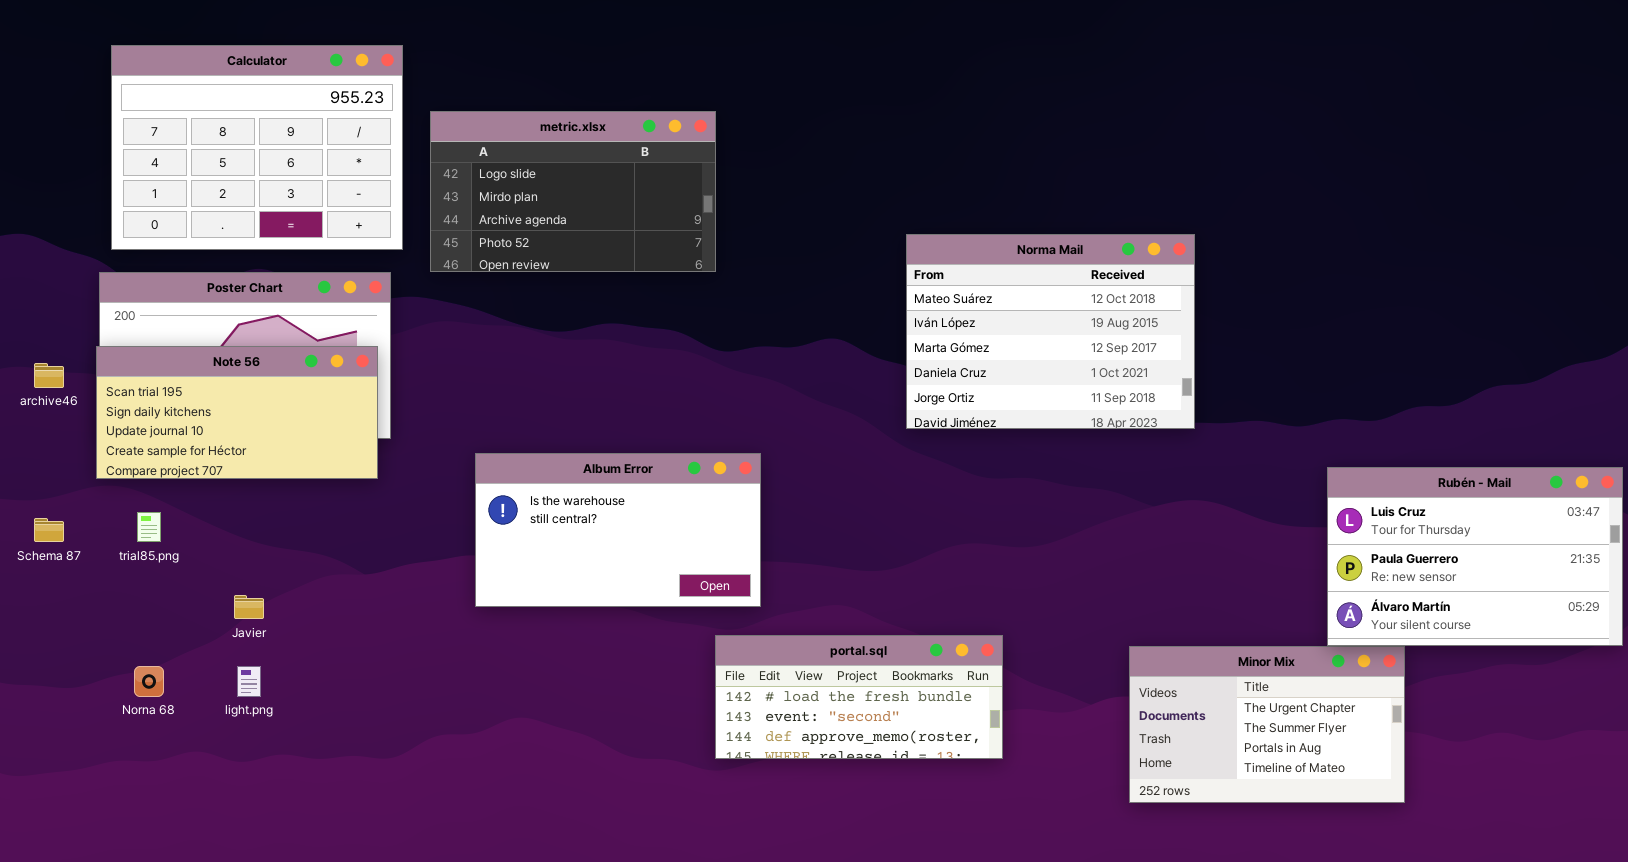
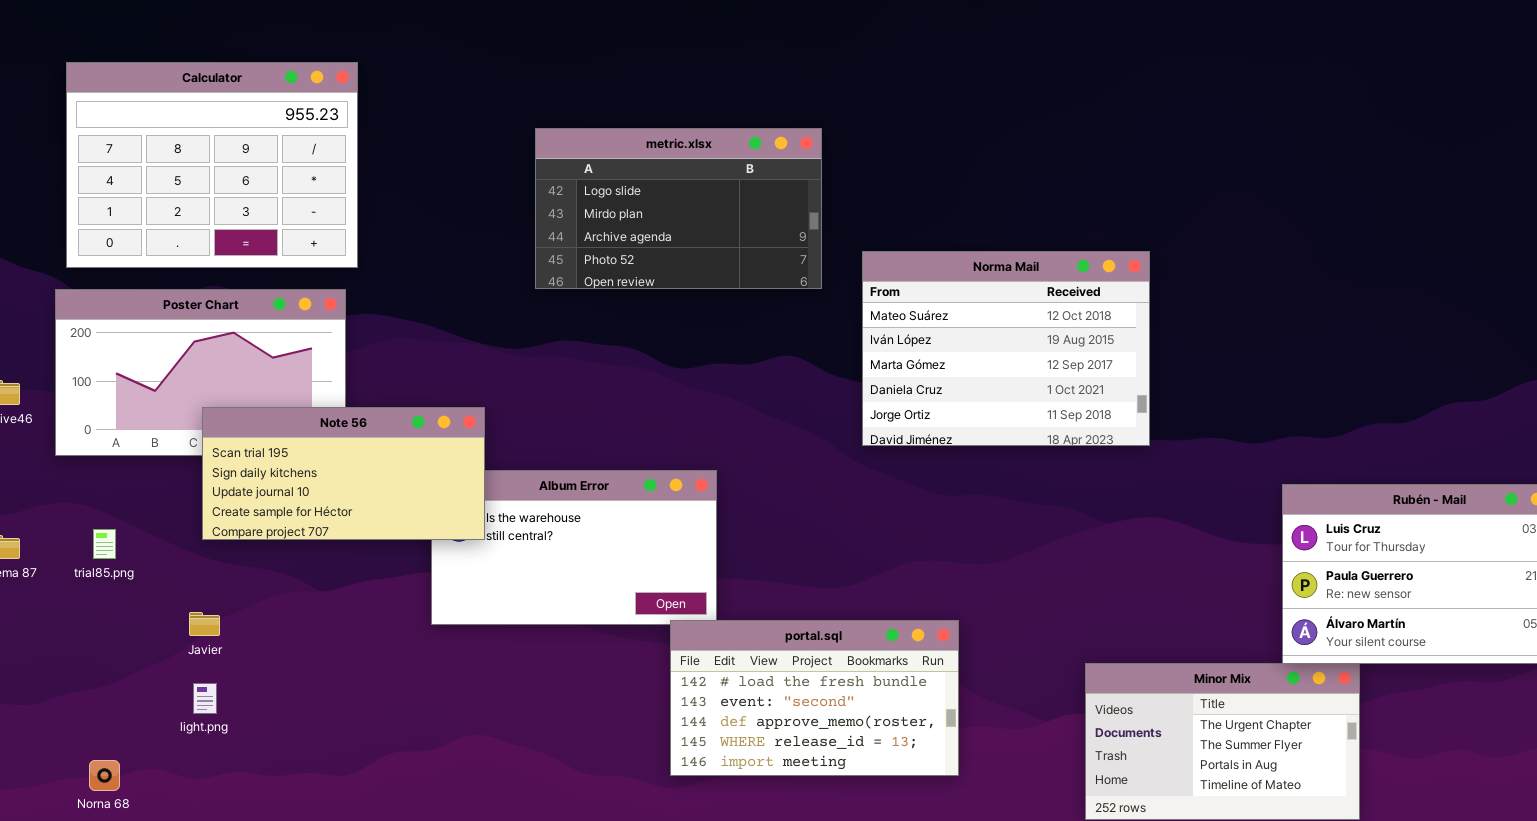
metric.xlsx: [430,111,716,272] -> [535,128,822,289], moved
Note 56: [96,346,378,479] -> [202,407,485,540], moved
portal.sql: [715,635,1003,759] -> [670,620,959,776], resized
Norna 68: [134,666,164,697] -> [89,760,120,791], moved

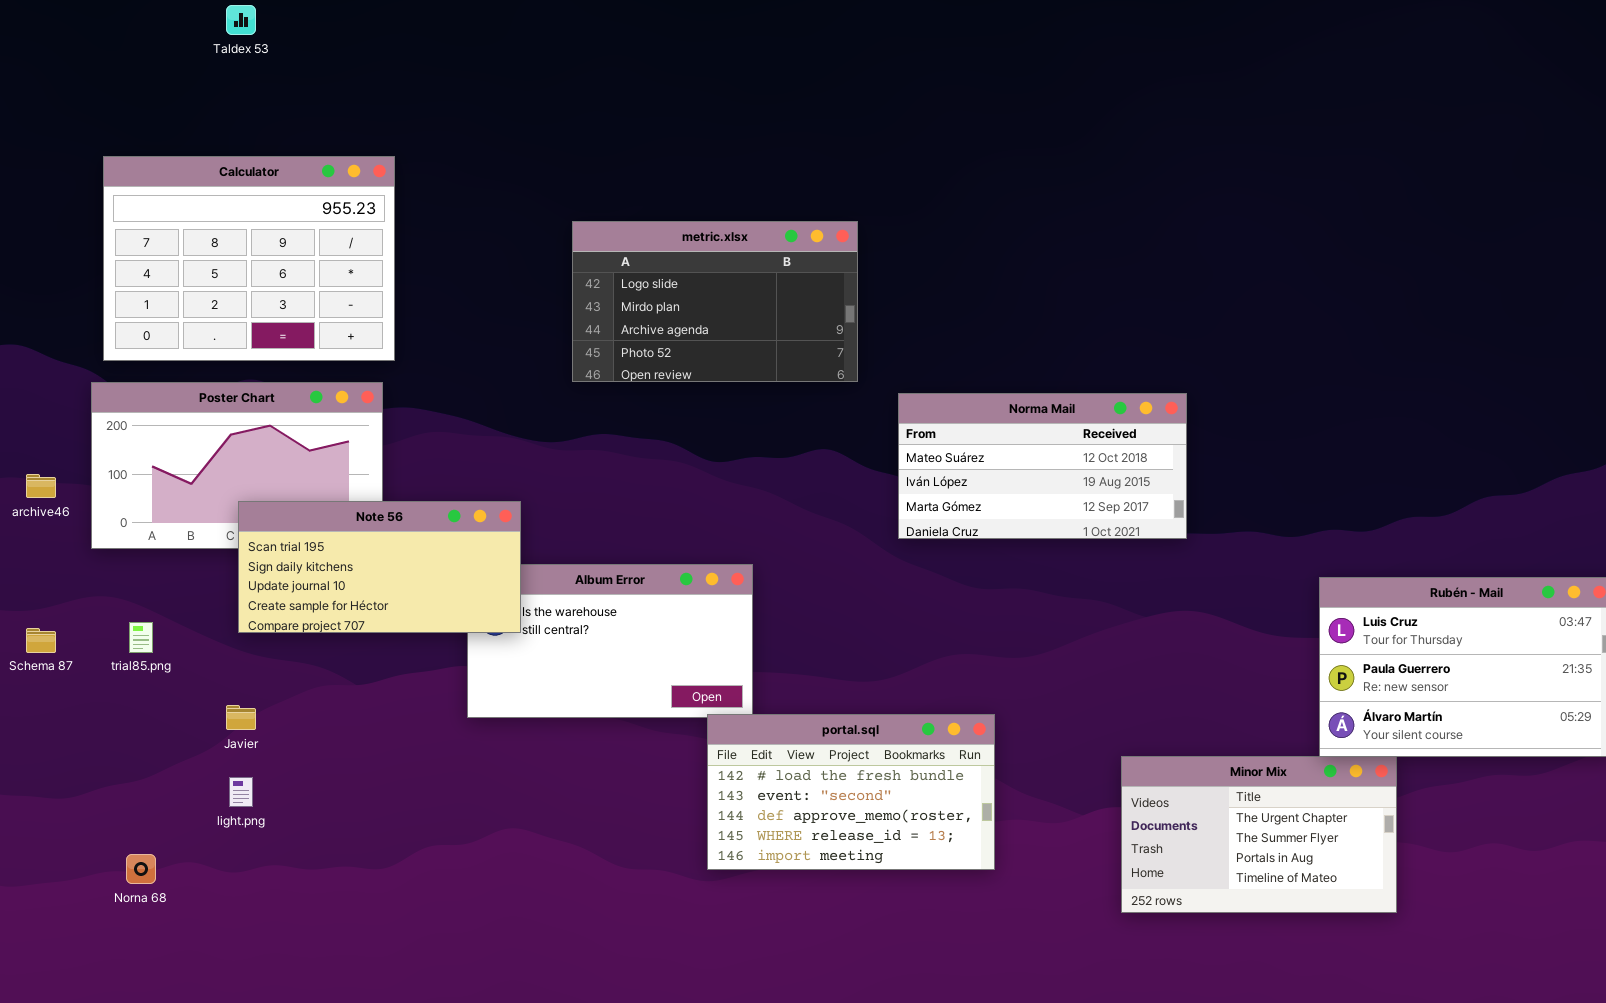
Norma Mail: [862,251,1150,446] -> [898,393,1187,539], resized

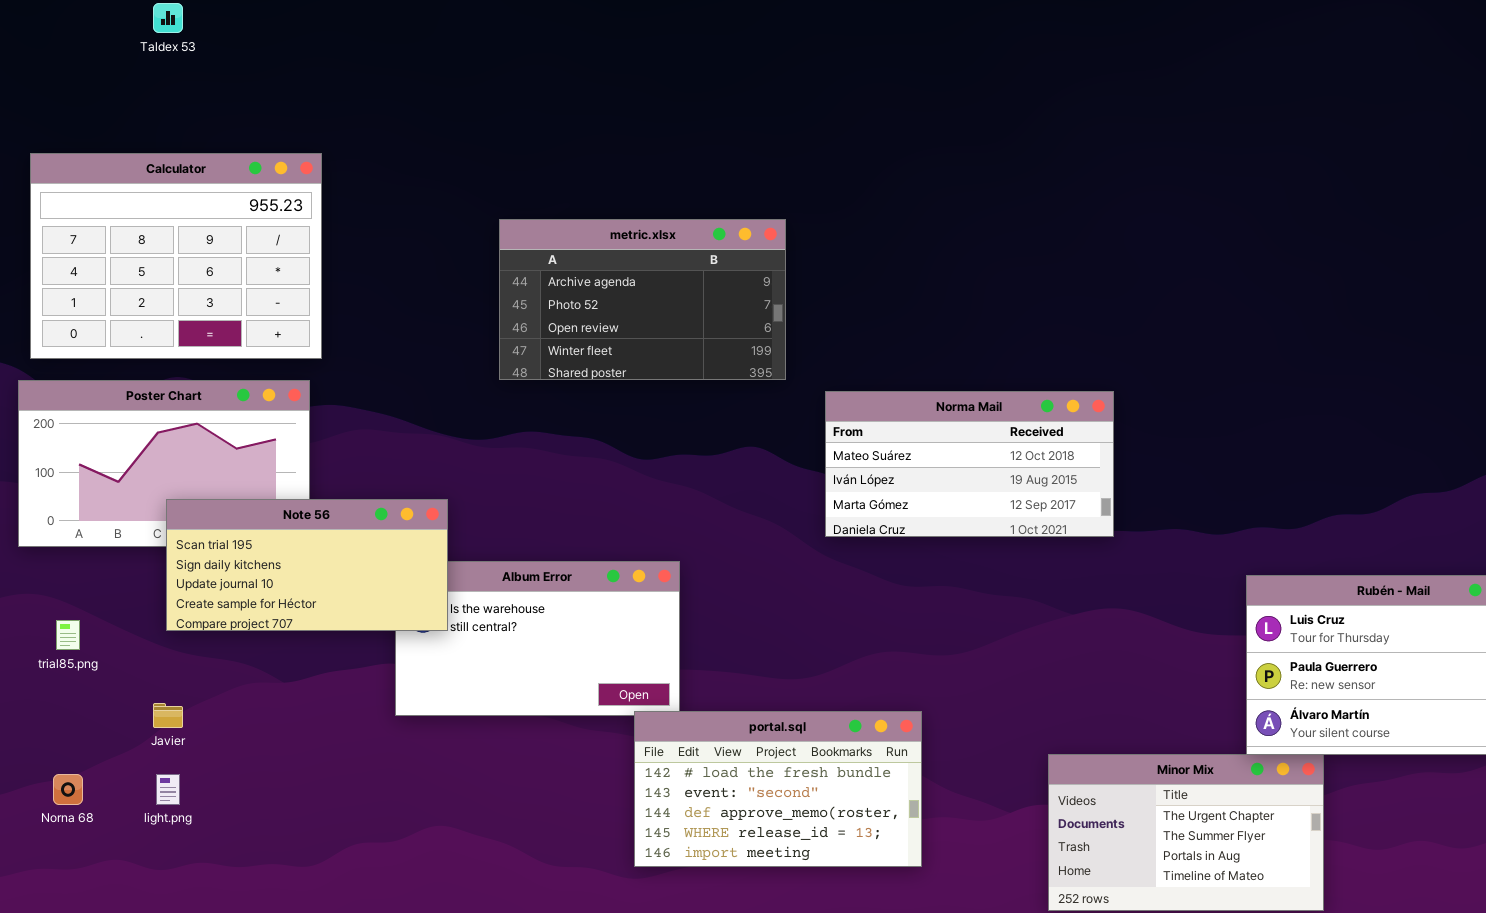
metric.xlsx: [572,221,858,382] -> [499,219,786,380], scrolled down 2 rows
Norna 68: [126,854,156,884] -> [53,774,83,805], moved

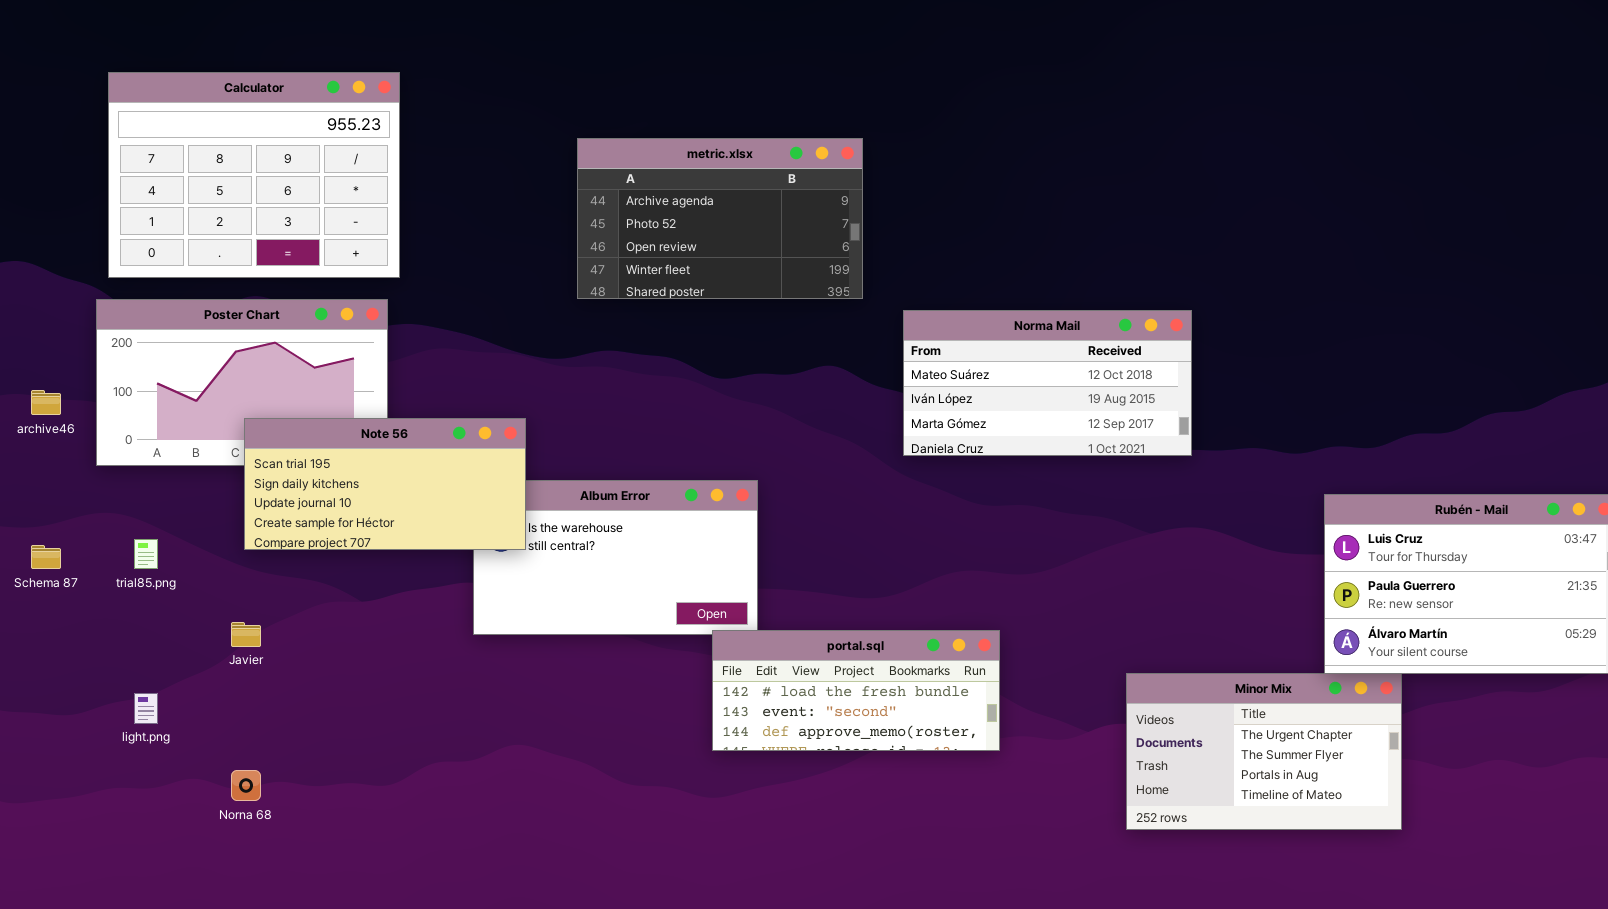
portal.sql: [634,711,922,867] -> [712,630,1000,751], resized
Norna 68: [53,774,83,805] -> [231,770,261,801], moved
light.png: [156,774,180,805] -> [134,693,158,724], moved

